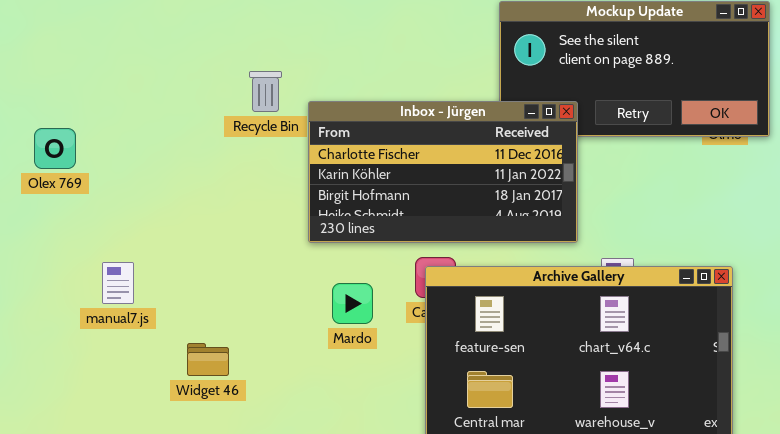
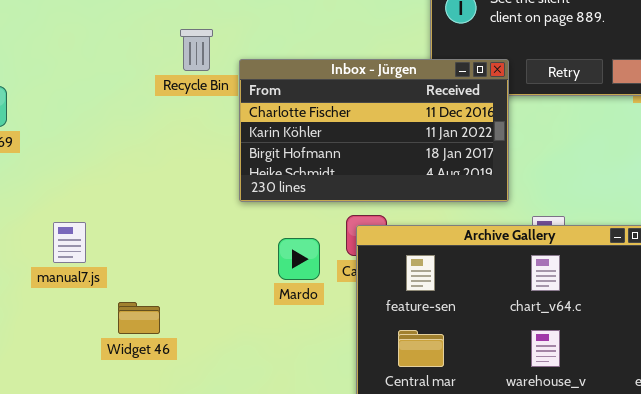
manual7.js: [102,262,134,304] -> [53,222,86,263], moved
Mardo: [332,283,373,324] -> [278,238,320,280], moved

